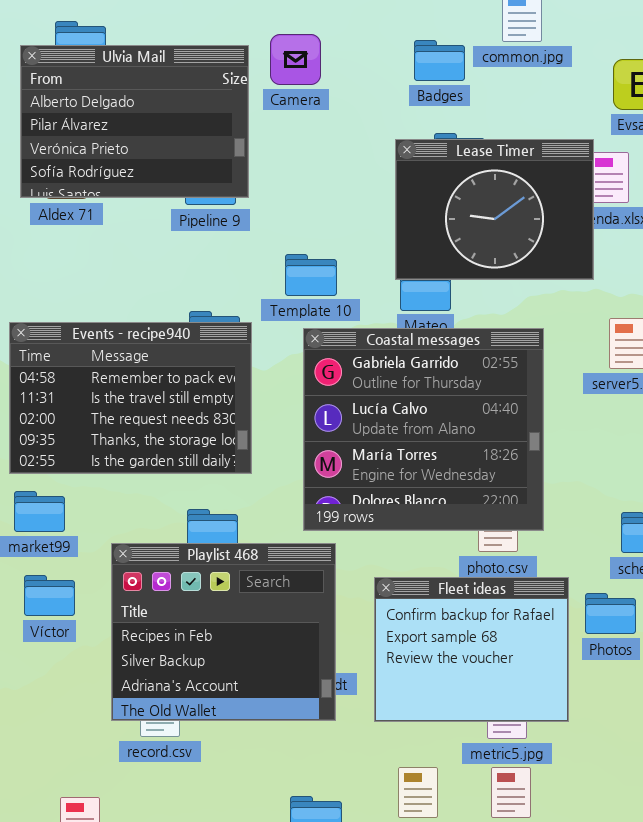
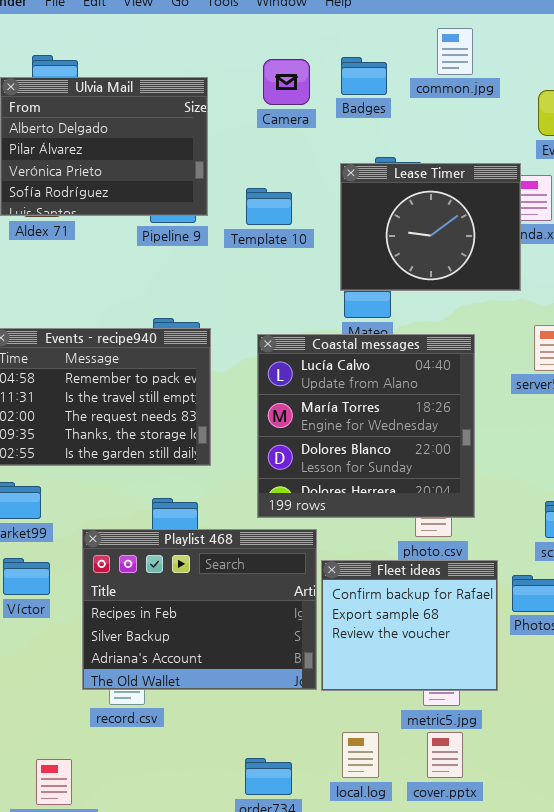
Camera: [270,34,321,85] -> [263,59,310,105], moved
Badges: [414,40,465,81] -> [341,57,387,95], moved
Template 10: [285,254,337,296] -> [246,188,292,225], moved
Coastal messages: [303,328,544,531] -> [257,334,475,518], scrolled down 1 row
Playlist 468: [111,543,336,721] -> [82,529,317,690], resized

